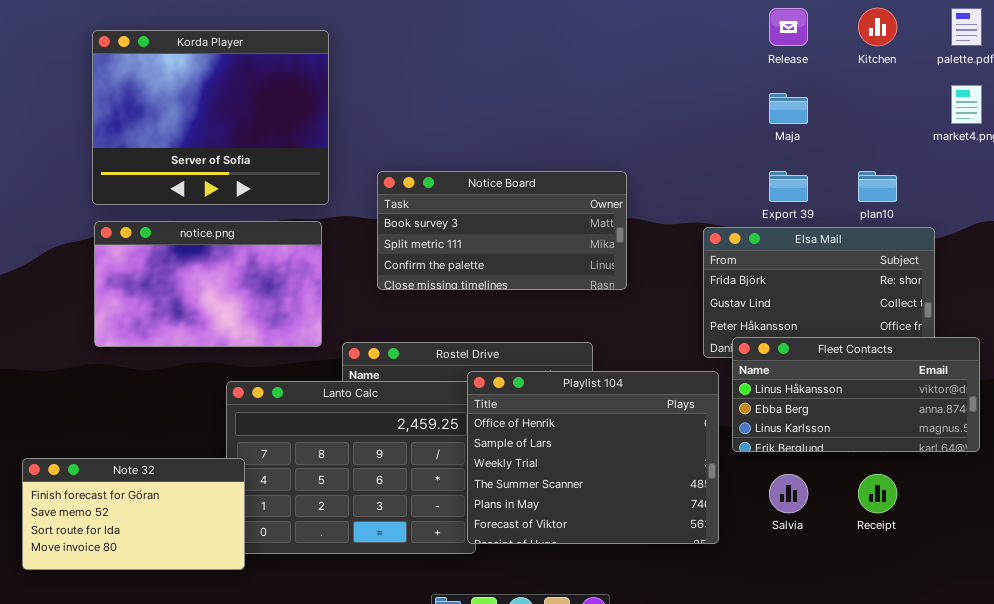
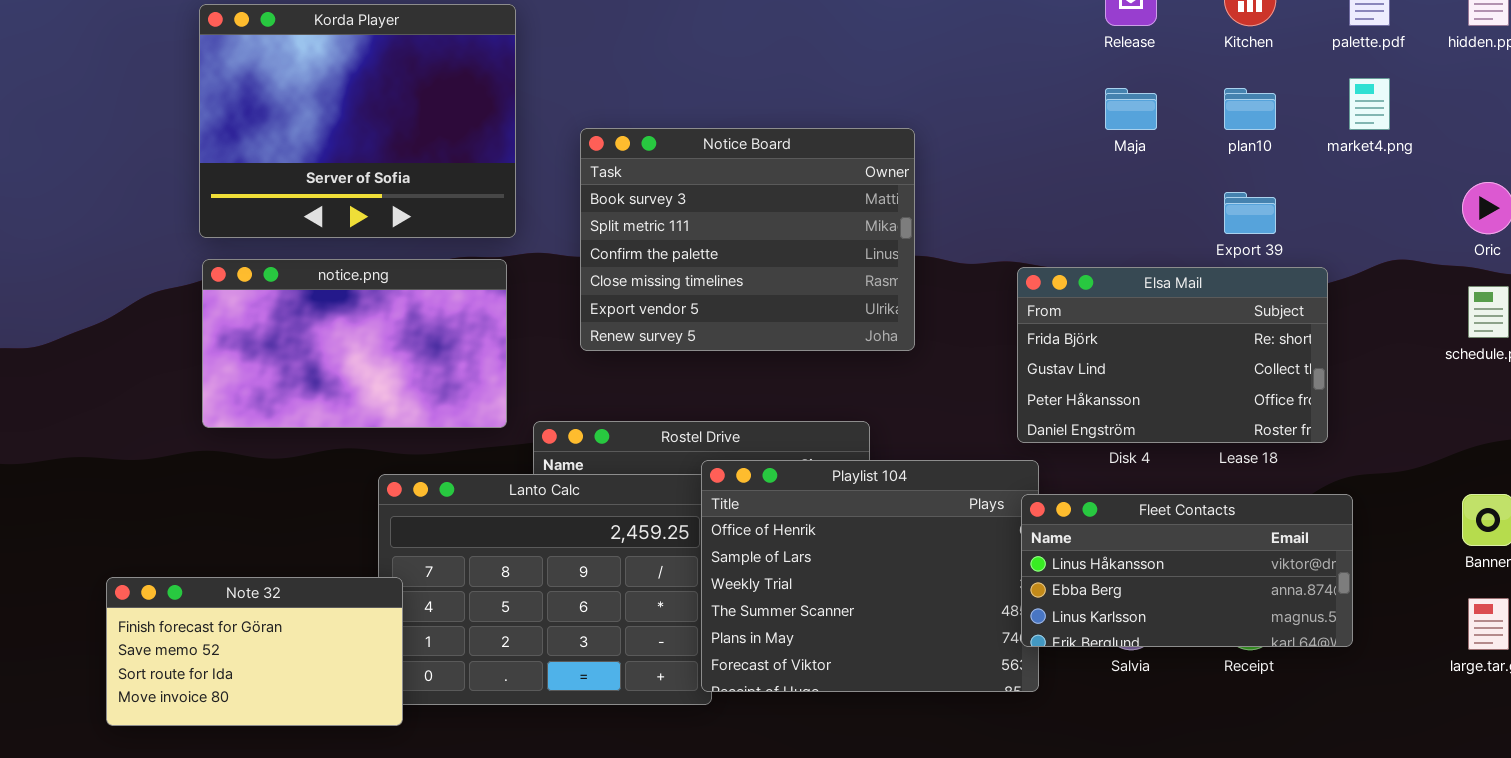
Export 39: [769,171,808,202] -> [1224,192,1276,234], moved
plan10: [858,171,897,202] -> [1224,88,1276,130], moved
Notice Board: [377,171,627,290] -> [580,128,915,351], resized
Fleet Contacts: [732,337,980,452] -> [1021,494,1353,647], moved

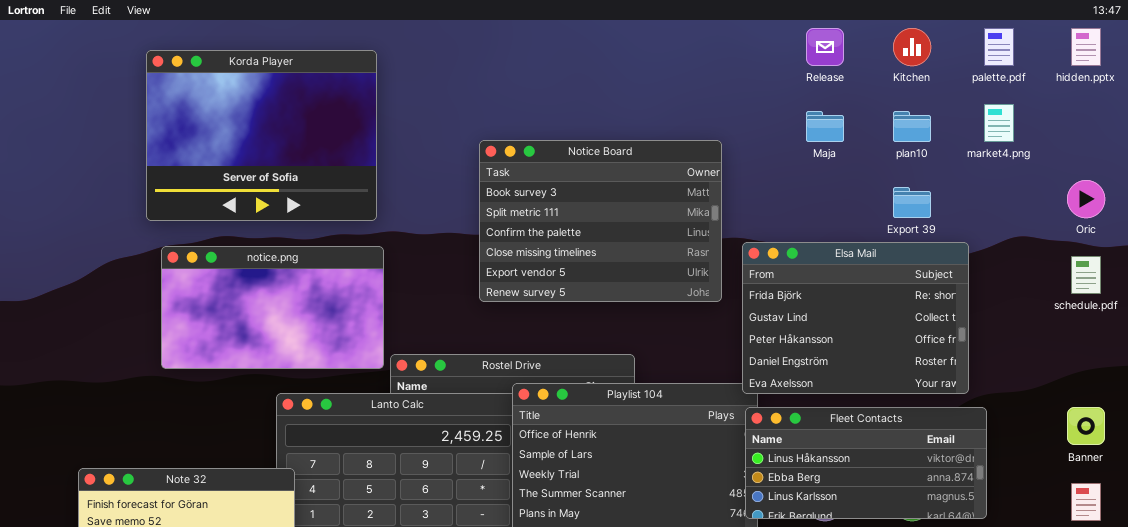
Notice Board: [580,128,915,351] -> [479,140,722,302], moved
notice.png: [202,259,507,428] -> [161,246,384,369], moved
Elsa Mail: [1017,267,1328,443] -> [742,242,969,394], resized

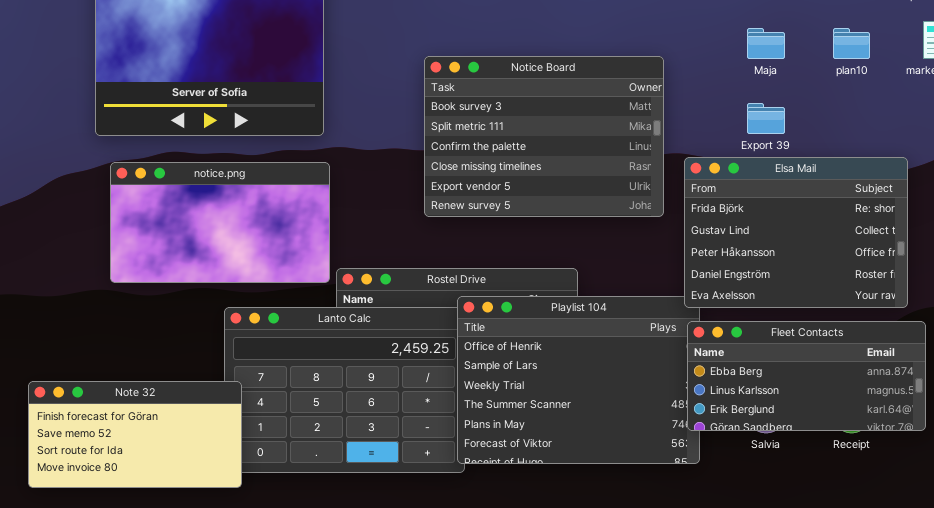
Export 39: [893,187,931,218] -> [747,103,785,134], moved
Fleet Contacts: [745,407,987,519] -> [687,321,926,431], scrolled down 1 row

